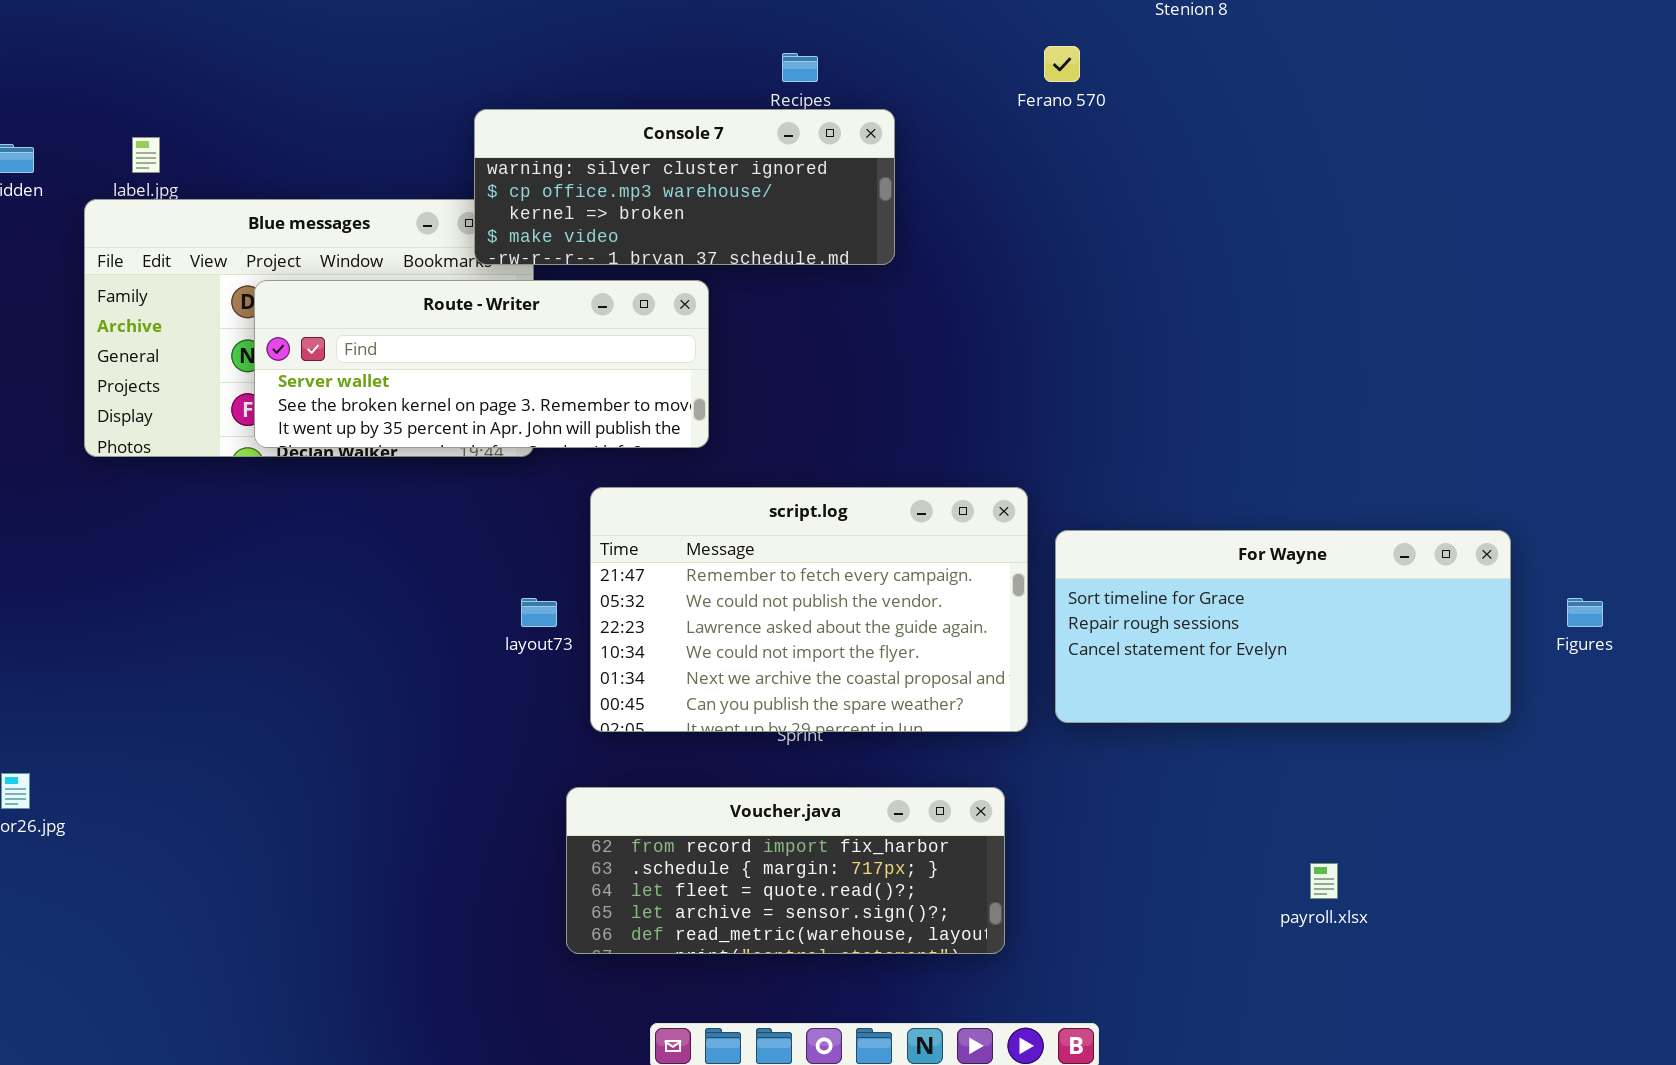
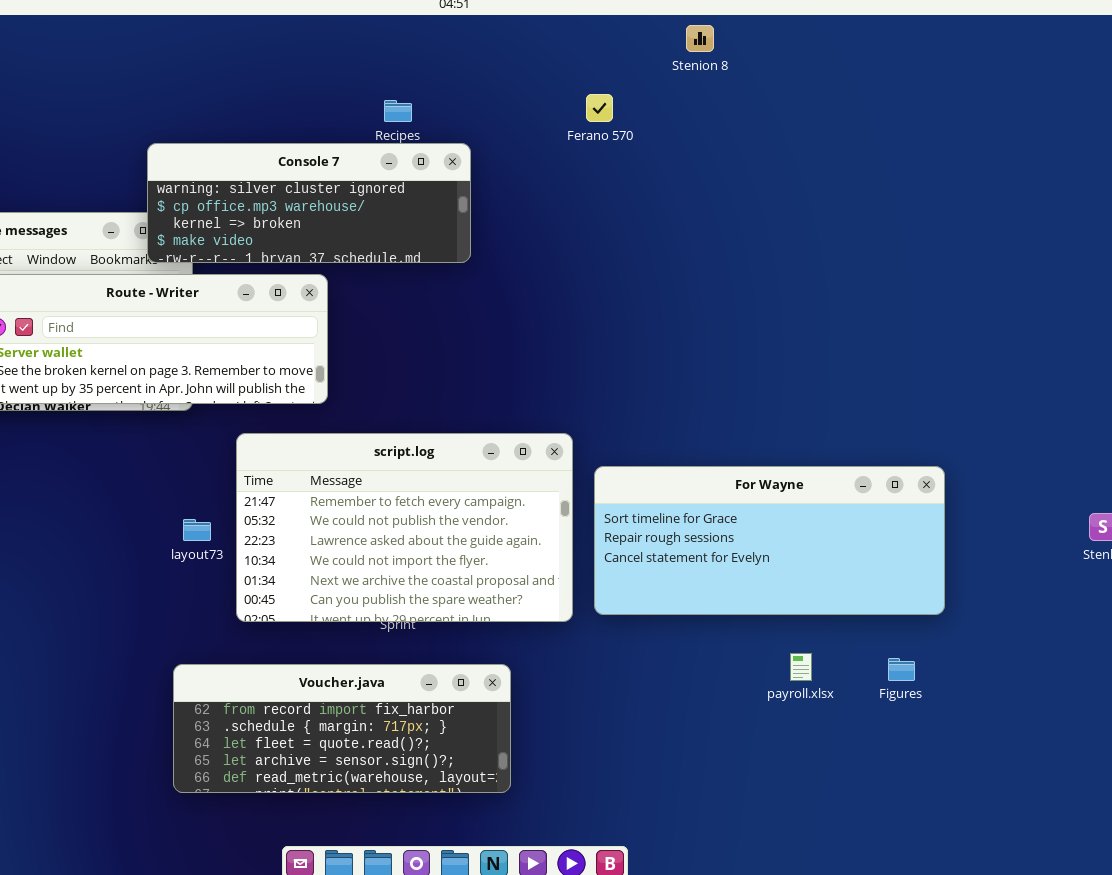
Figures: [1567,598,1603,627] -> [888,658,915,681], moved
Voucher.java: [566,787,1005,954] -> [173,664,511,793], moved
payroll.xlsx: [1310,863,1338,899] -> [790,653,812,681], moved

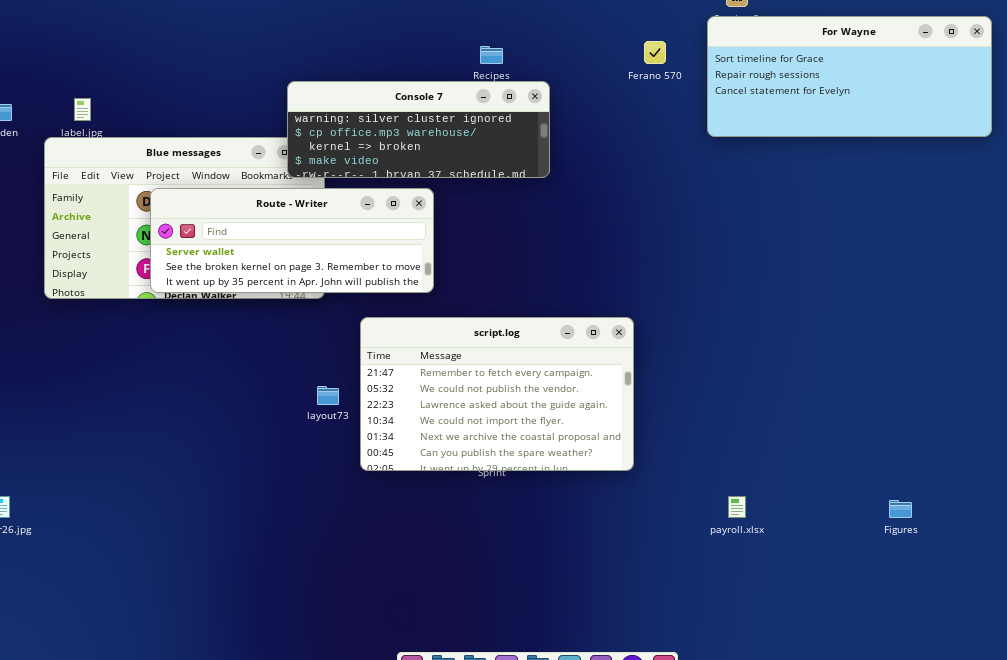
For Wayne: [594,466,945,615] -> [707,16,992,137], moved
payroll.xlsx: [790,653,812,681] -> [728,496,746,518], moved
Voucher.java: [173,664,511,793] -> none, closed

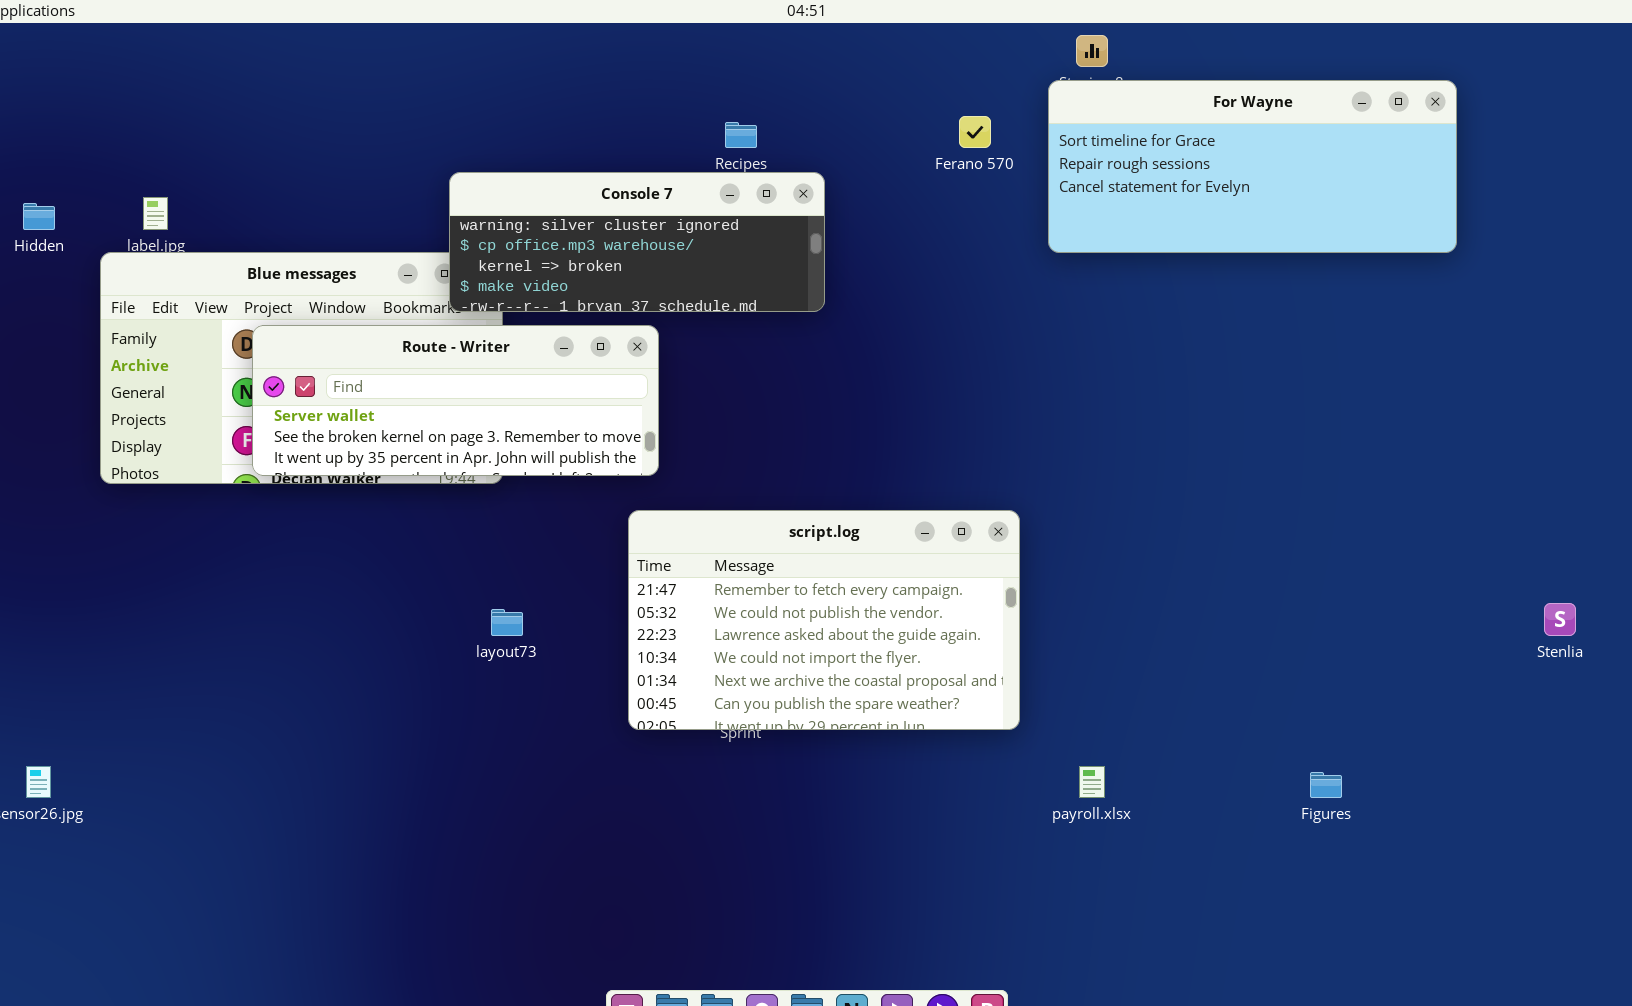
script.log: [360,317,634,471] -> [628,510,1020,730], moved

